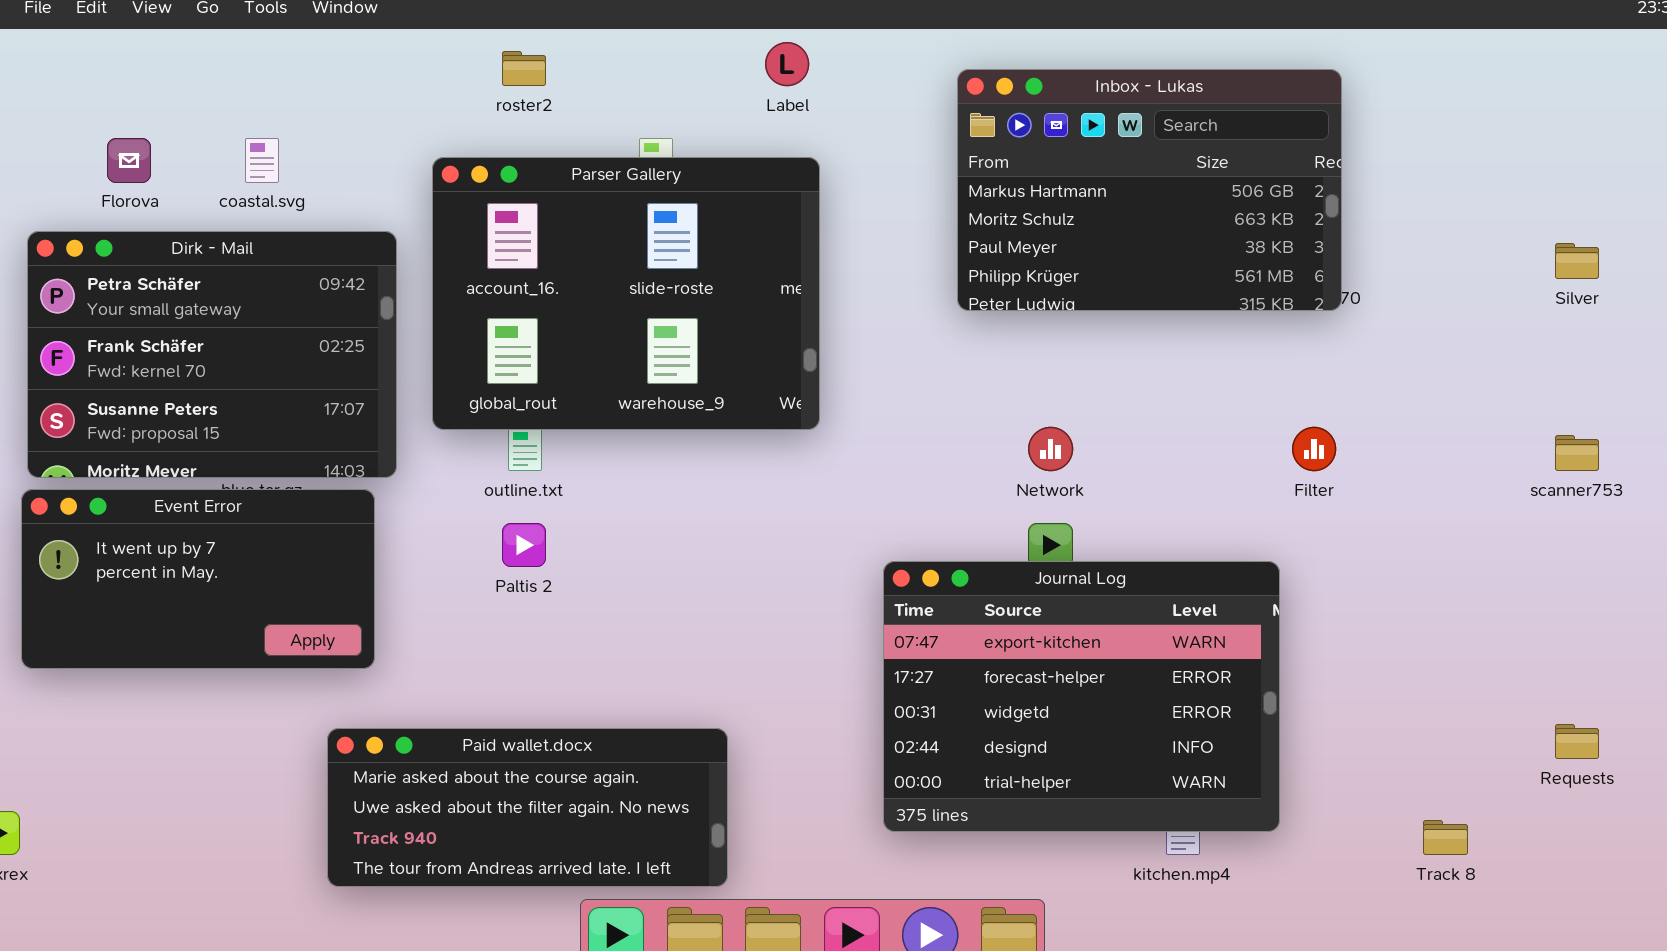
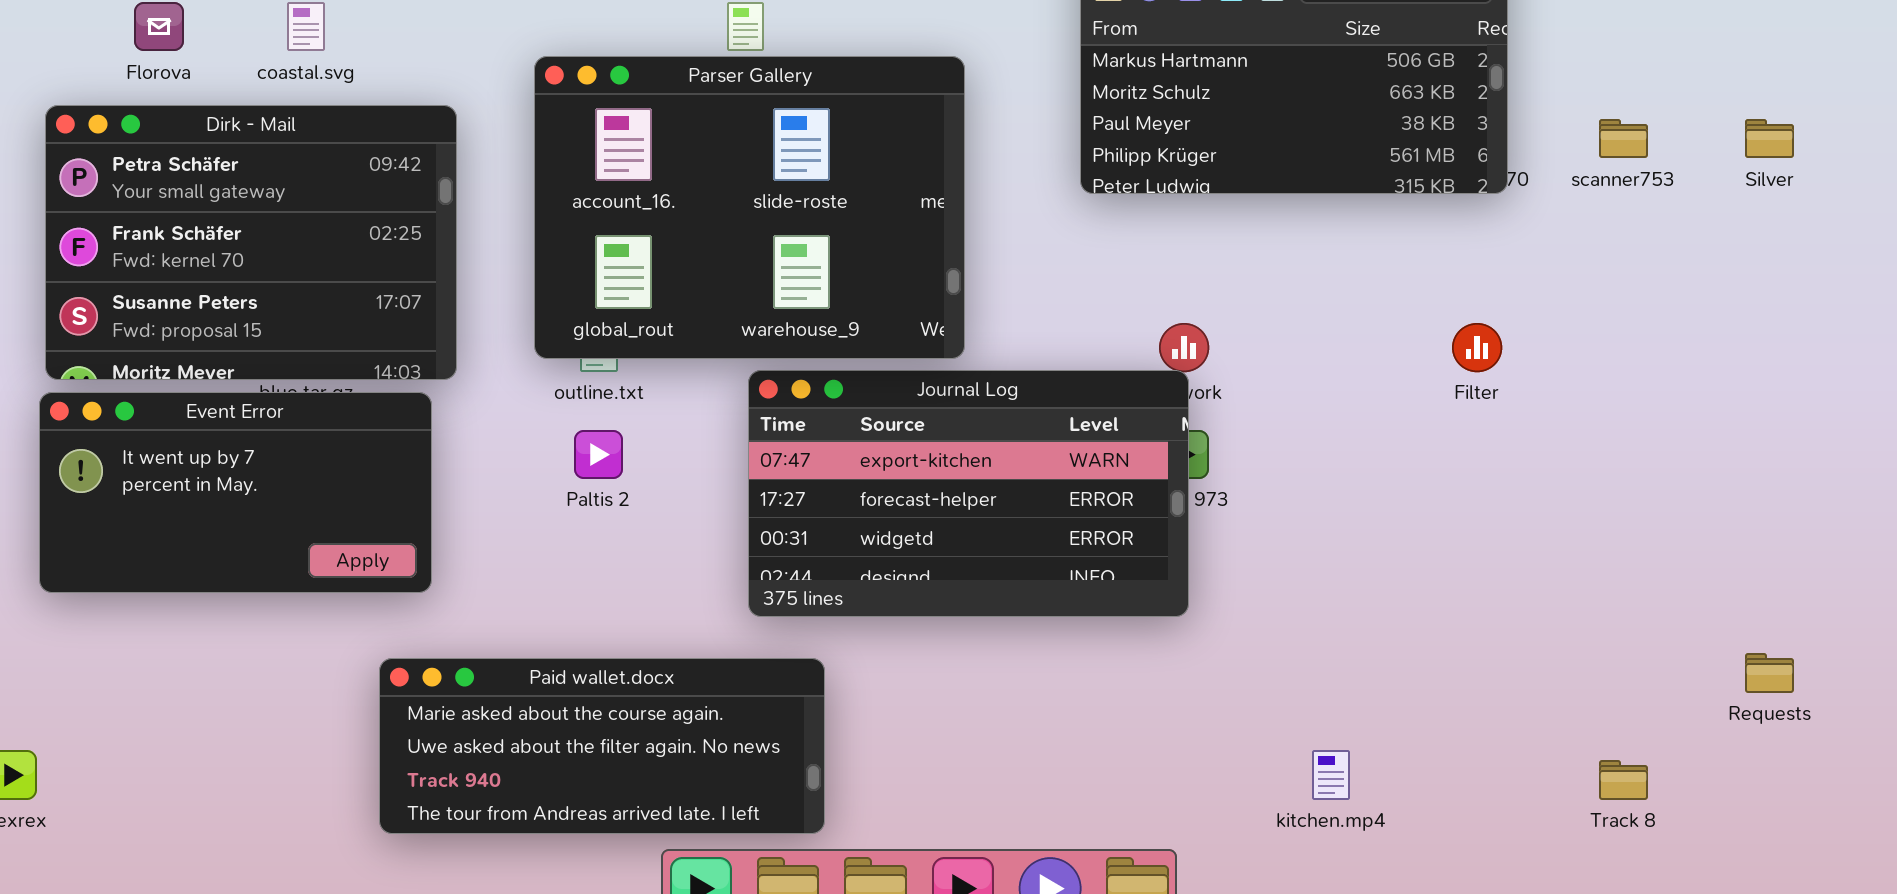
Parser Gallery: [432,157,820,430] -> [534,56,965,359], moved
scanner753: [1555,435,1599,471] -> [1599,119,1648,158], moved
Journal Log: [883,561,1280,832] -> [748,370,1189,617], moved, resized

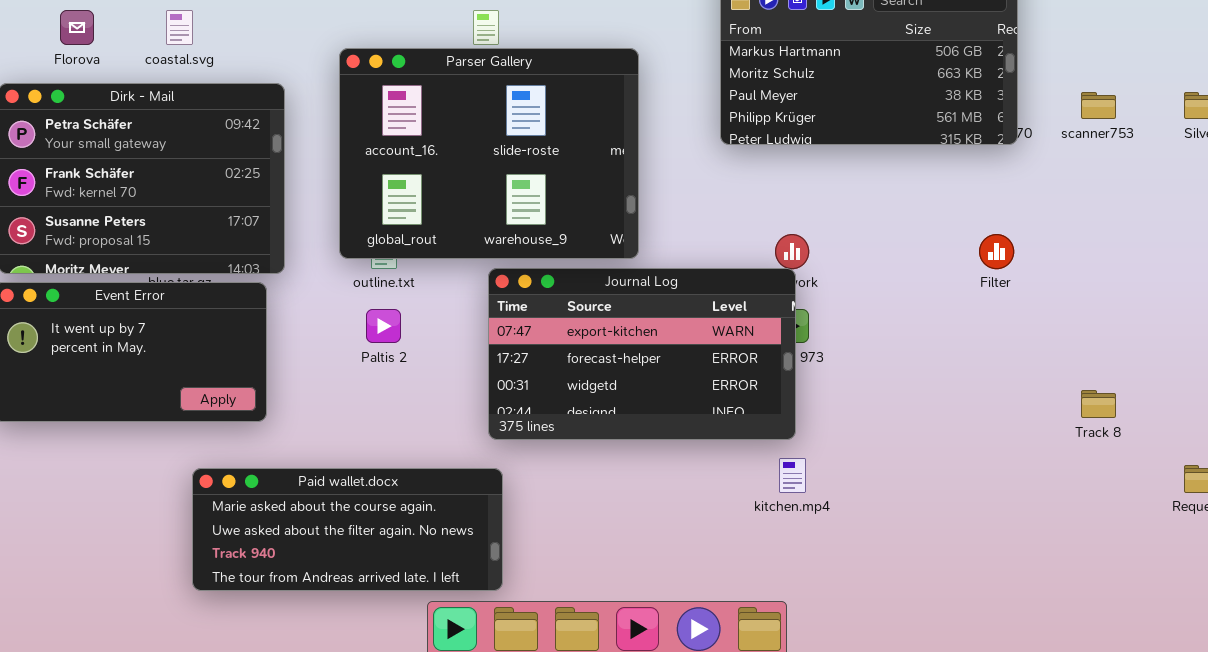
Paid wallet.docx: [379,658,825,834] -> [192,468,503,591], moved
kitchen.mp4: [1312,750,1350,800] -> [779,458,806,493], moved
Track 8: [1599,760,1648,800] -> [1081,390,1116,418], moved

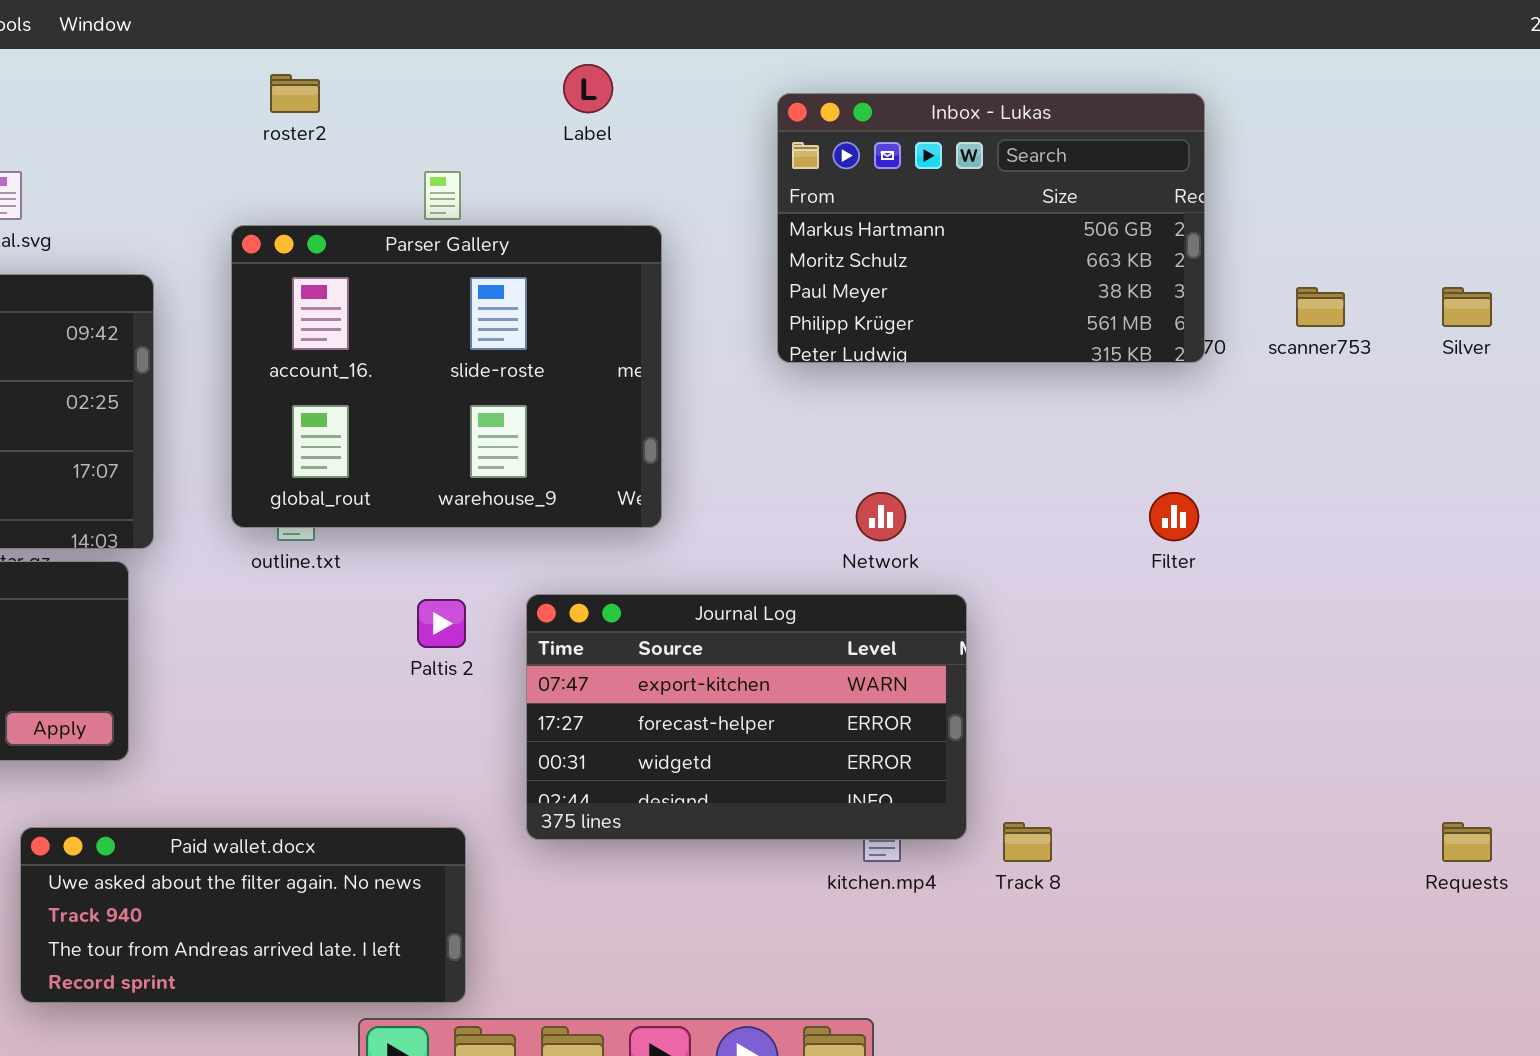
Journal Log: [488,268,796,440] -> [526,594,967,840], moved
Paltis 2: [366,309,401,343] -> [417,599,466,648], moved
Track 8: [1081,390,1116,418] -> [1003,822,1052,862], moved
Paid wallet.docx: [192,468,503,591] -> [20,827,466,1003], scrolled down 1 row

